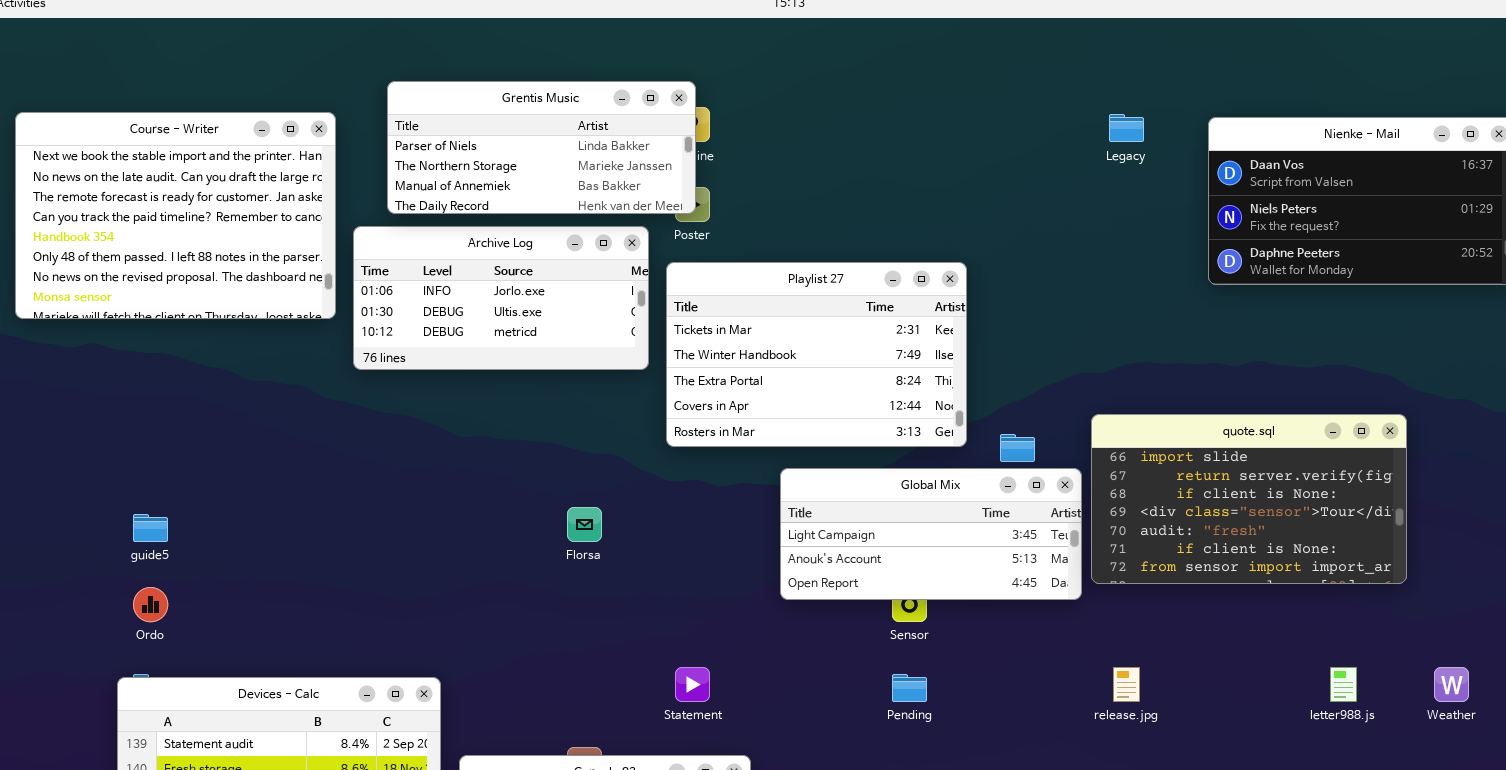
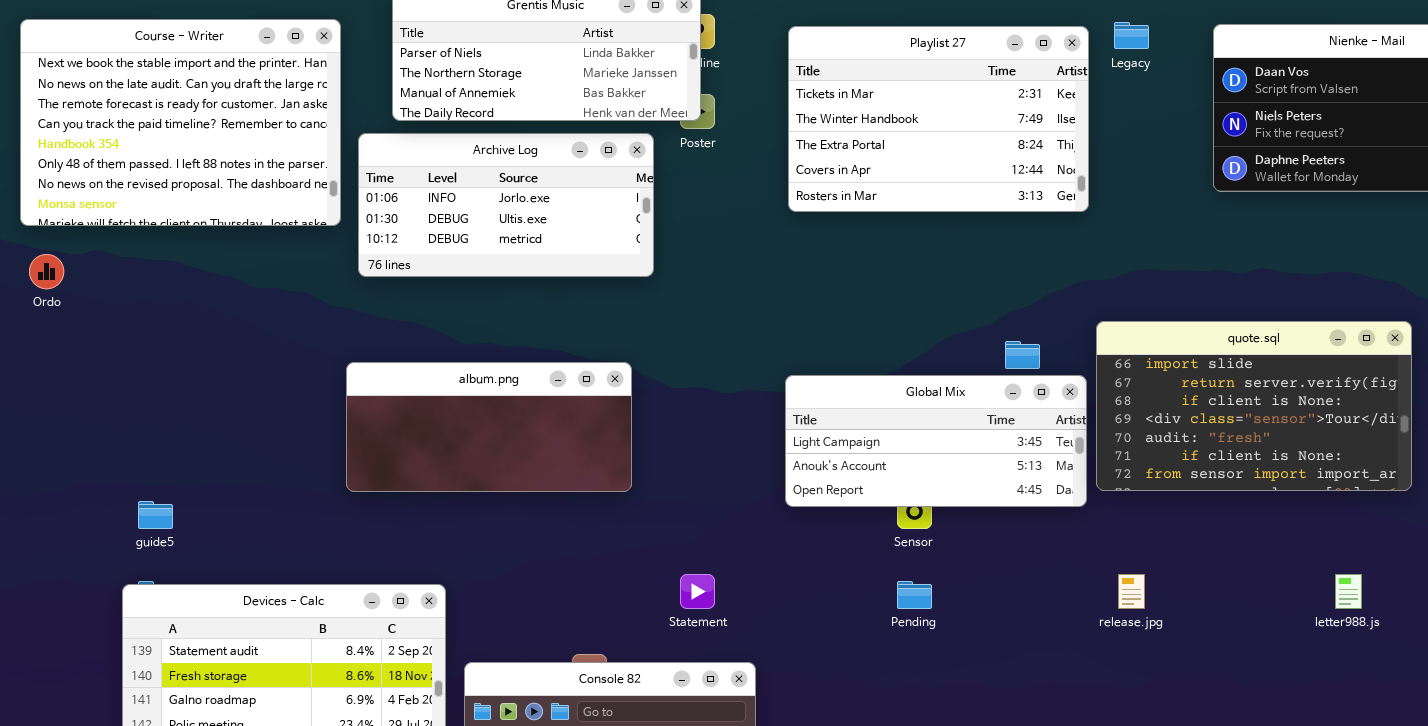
Playlist 27: [666,262,967,447] -> [788,26,1089,212], moved
album.png: none -> [346,362,632,492], opened
guide5: [133,514,168,542] -> [138,501,173,529], moved
Ordo: [133,587,168,622] -> [29,254,64,289], moved

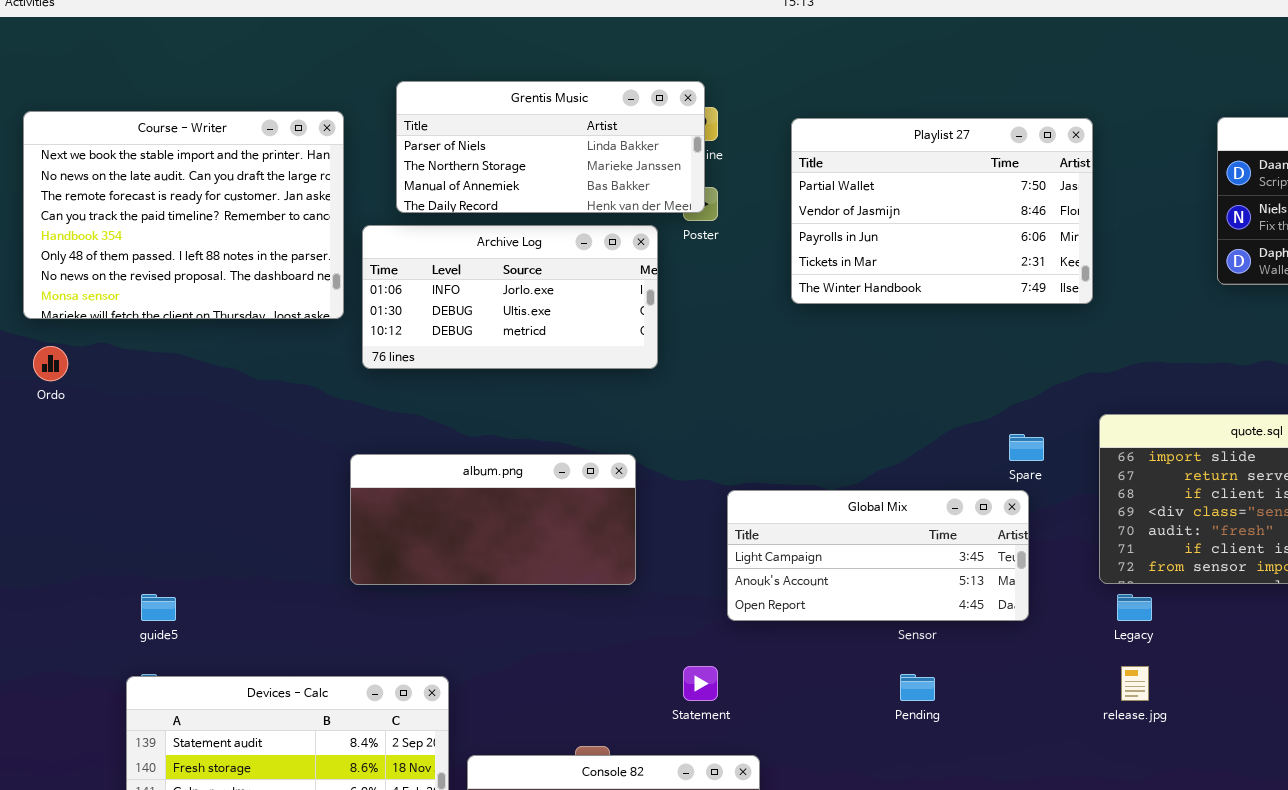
Legacy: [1114,22,1149,49] -> [1117,594,1152,621], moved
Playlist 27: [788,26,1089,212] -> [791,118,1093,304], scrolled up 3 rows
Global Mix: [785,375,1087,507] -> [727,490,1029,621], moved

